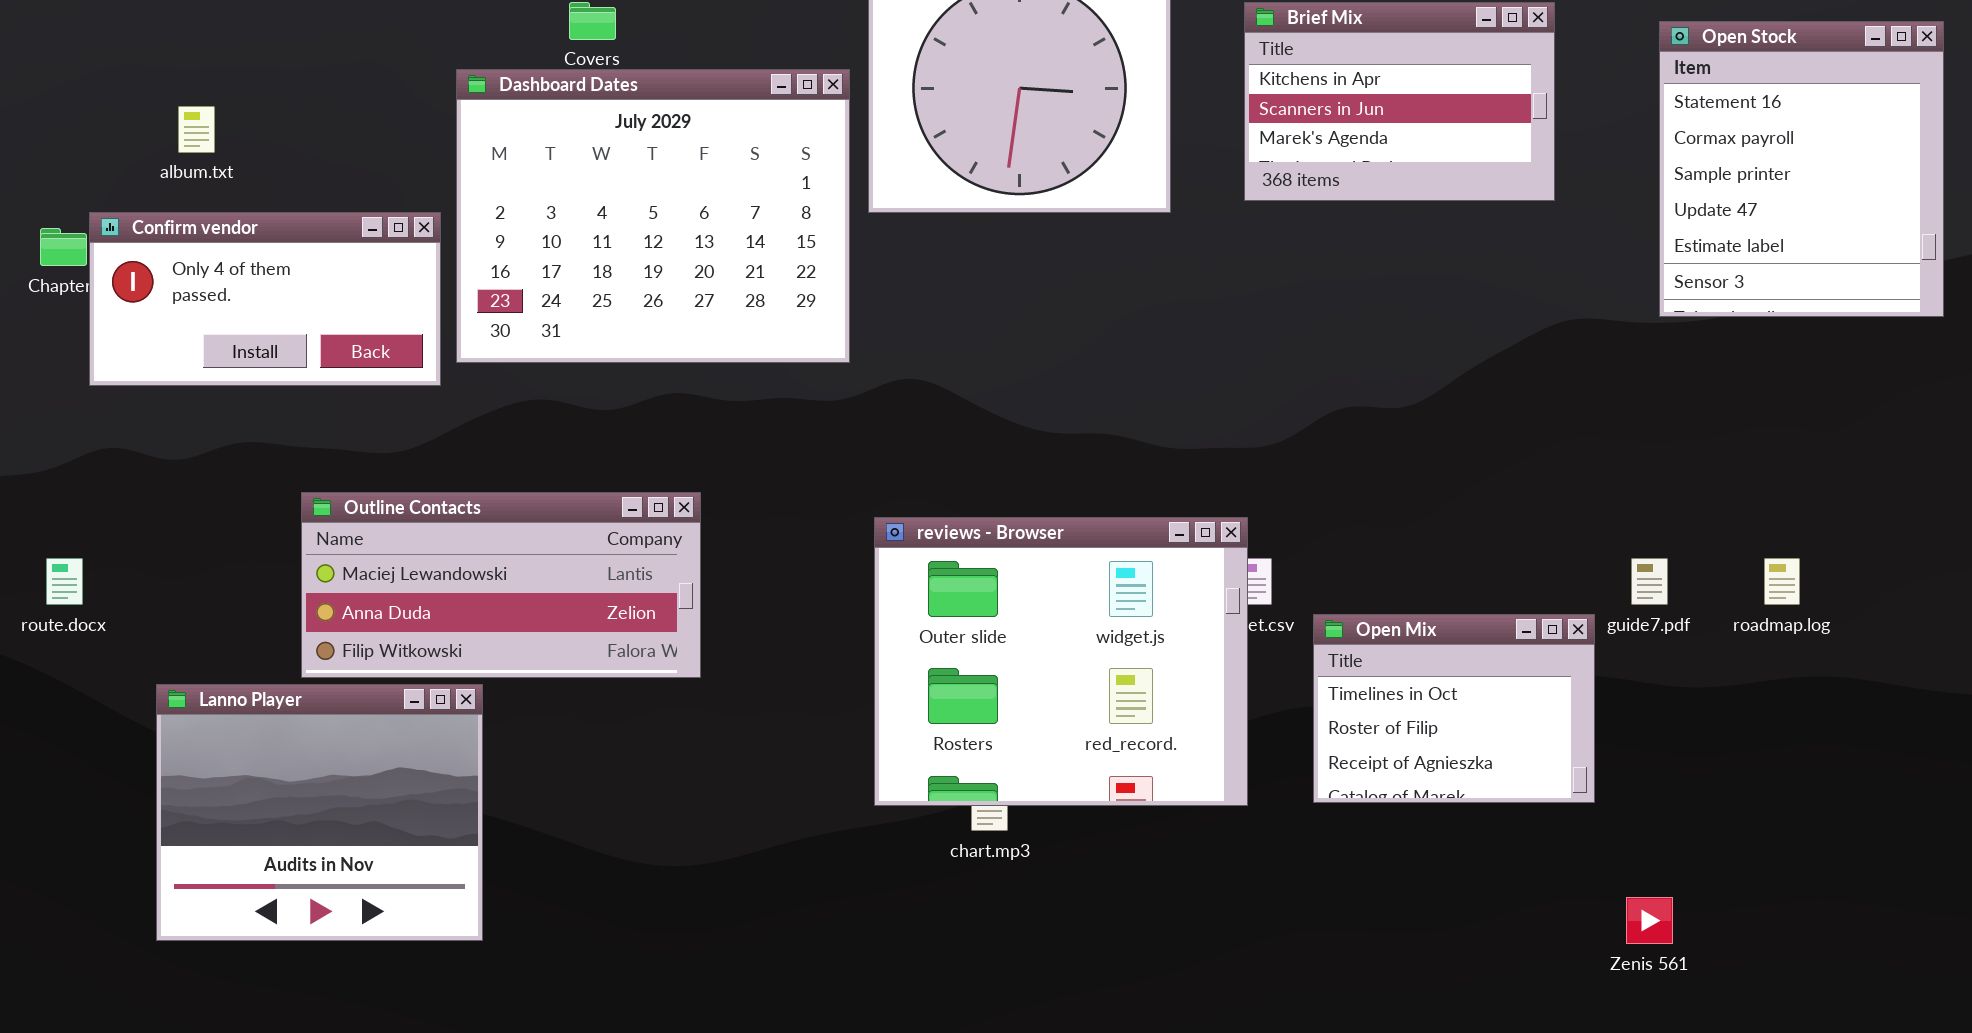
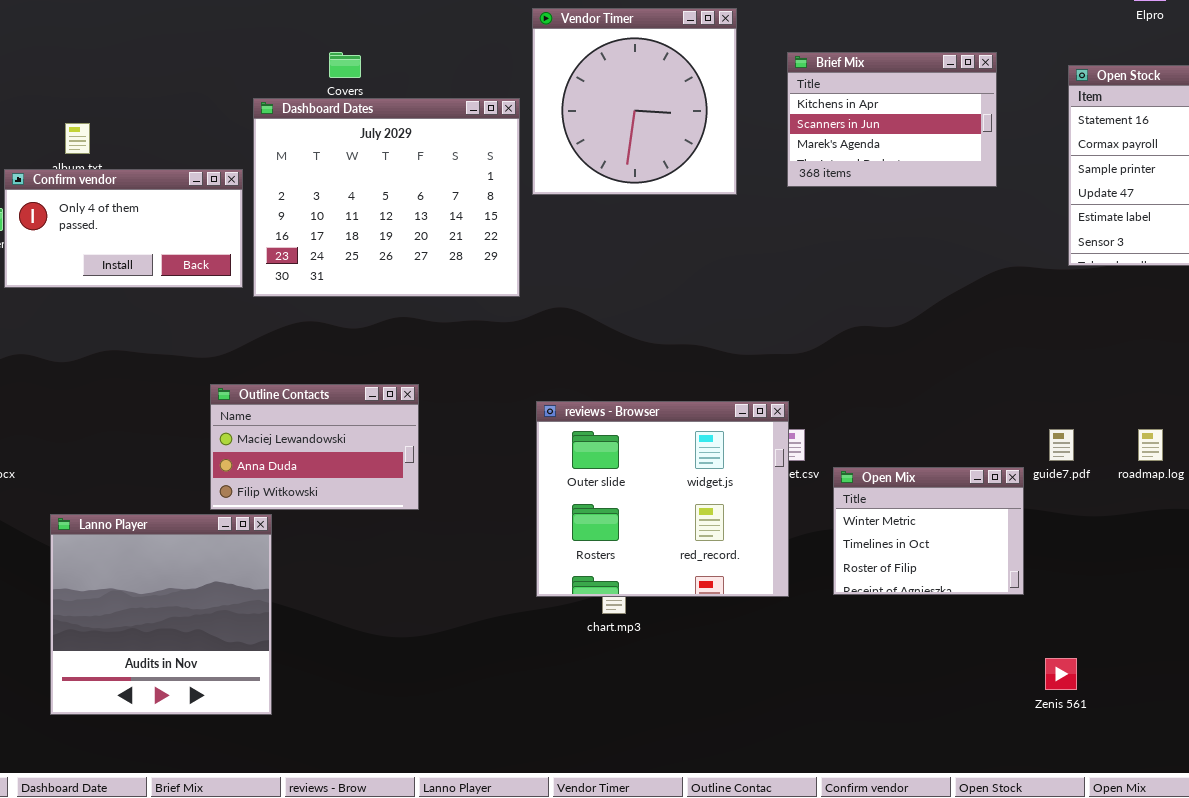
Confirm vendor: [89,212,441,386] -> [4,169,243,288], moved
Outline Contacts: [301,492,701,678] -> [210,384,419,510], resized
Open Mix: [1313,614,1595,803] -> [833,467,1024,595], scrolled up 1 row
Lanno Player: [156,684,483,941] -> [50,514,272,715], resized

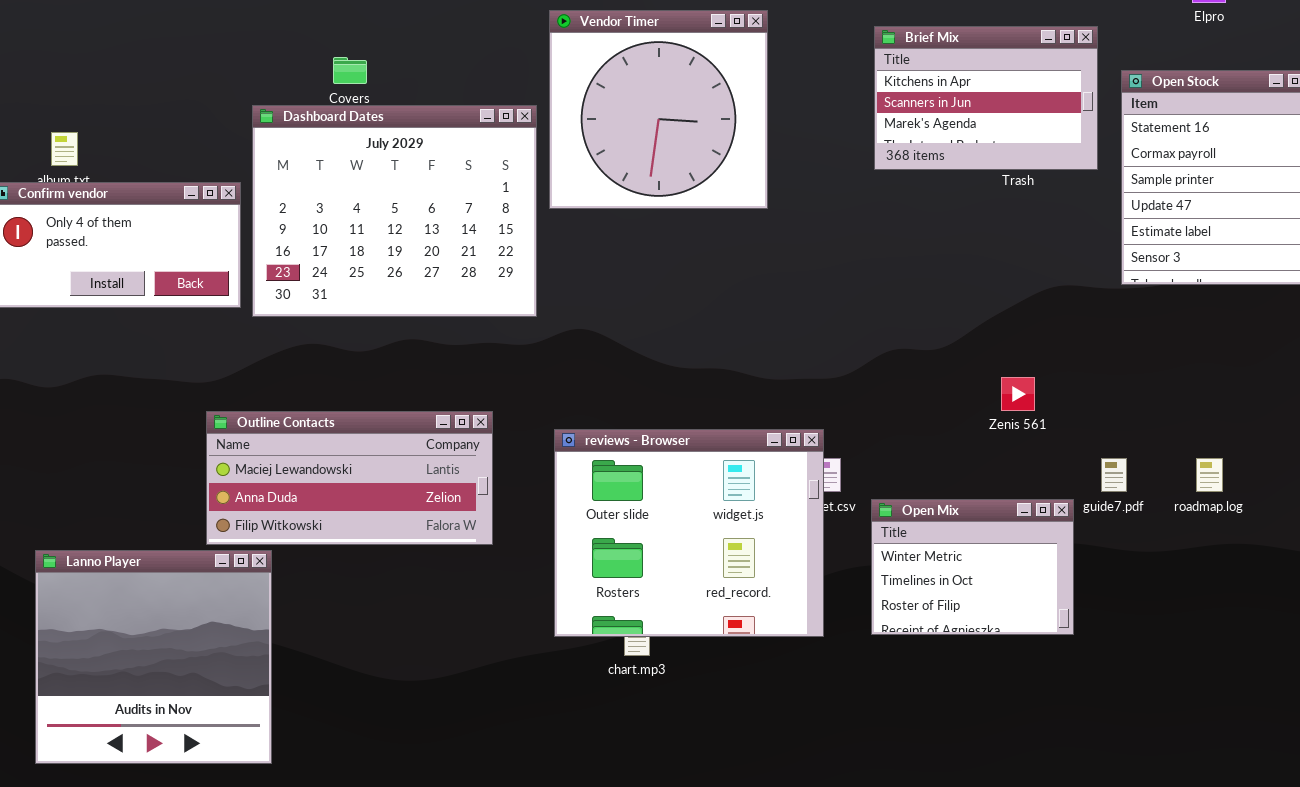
Brief Mix: [787,52,997,187] -> [874,26,1098,170], moved
Outline Contacts: [210,384,419,510] -> [206,411,493,545], resized
Zenis 561: [1045,658,1077,690] -> [1001,377,1035,411], moved

